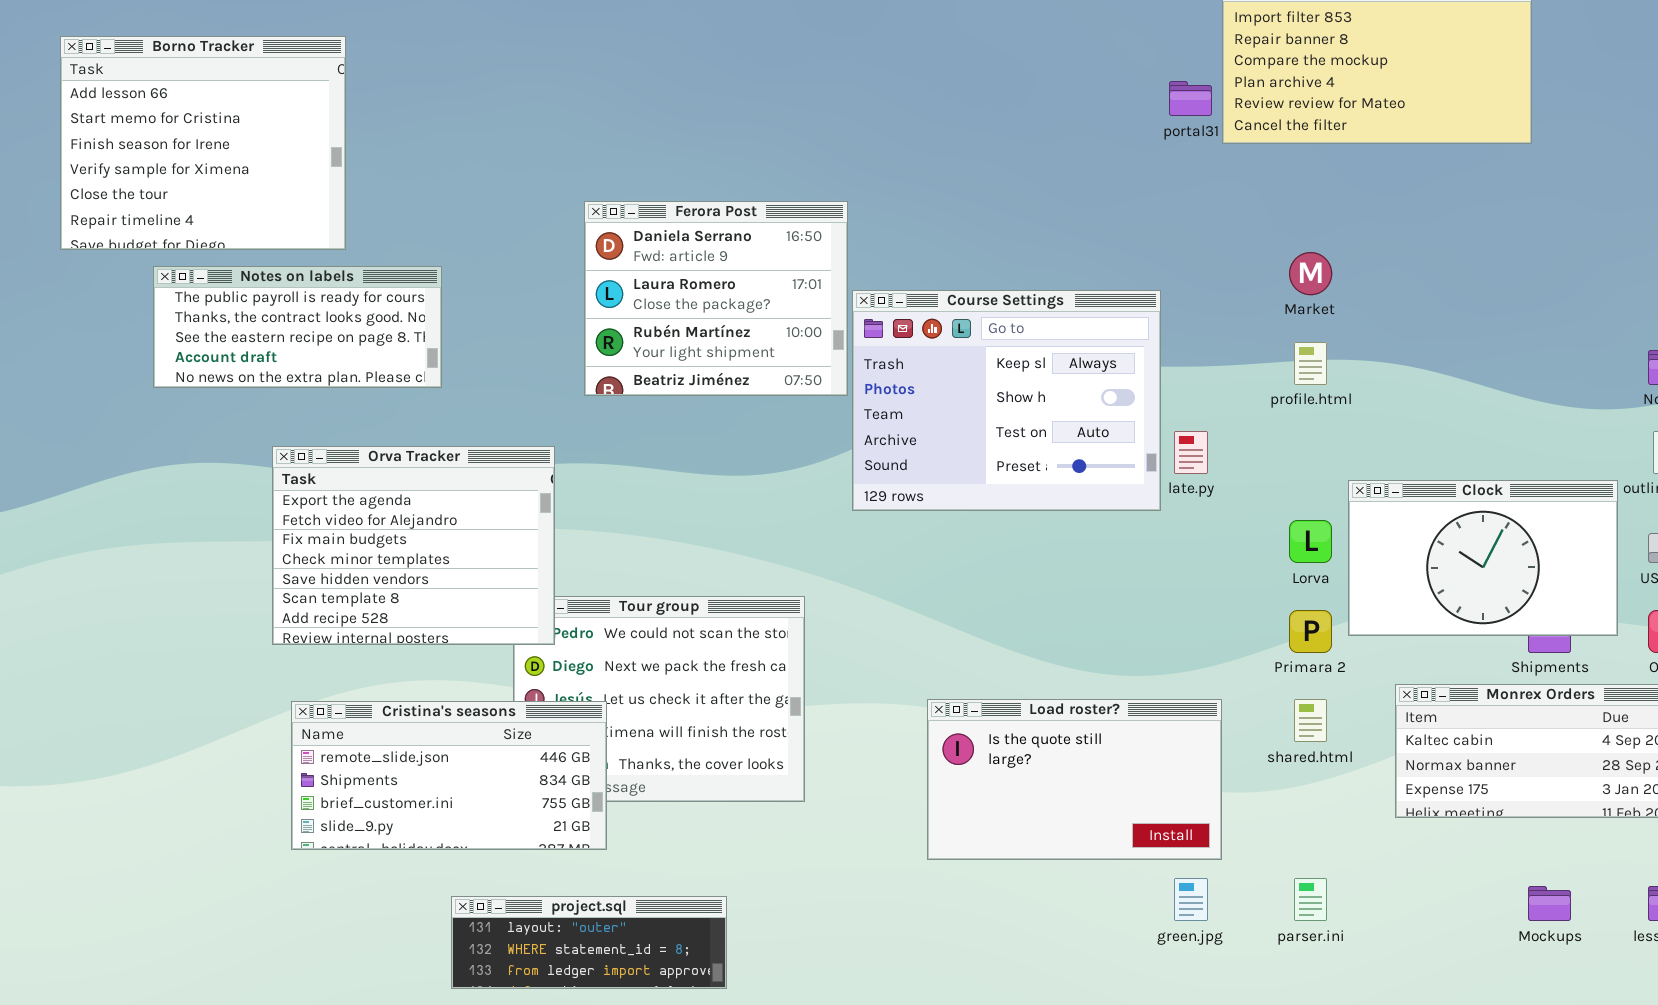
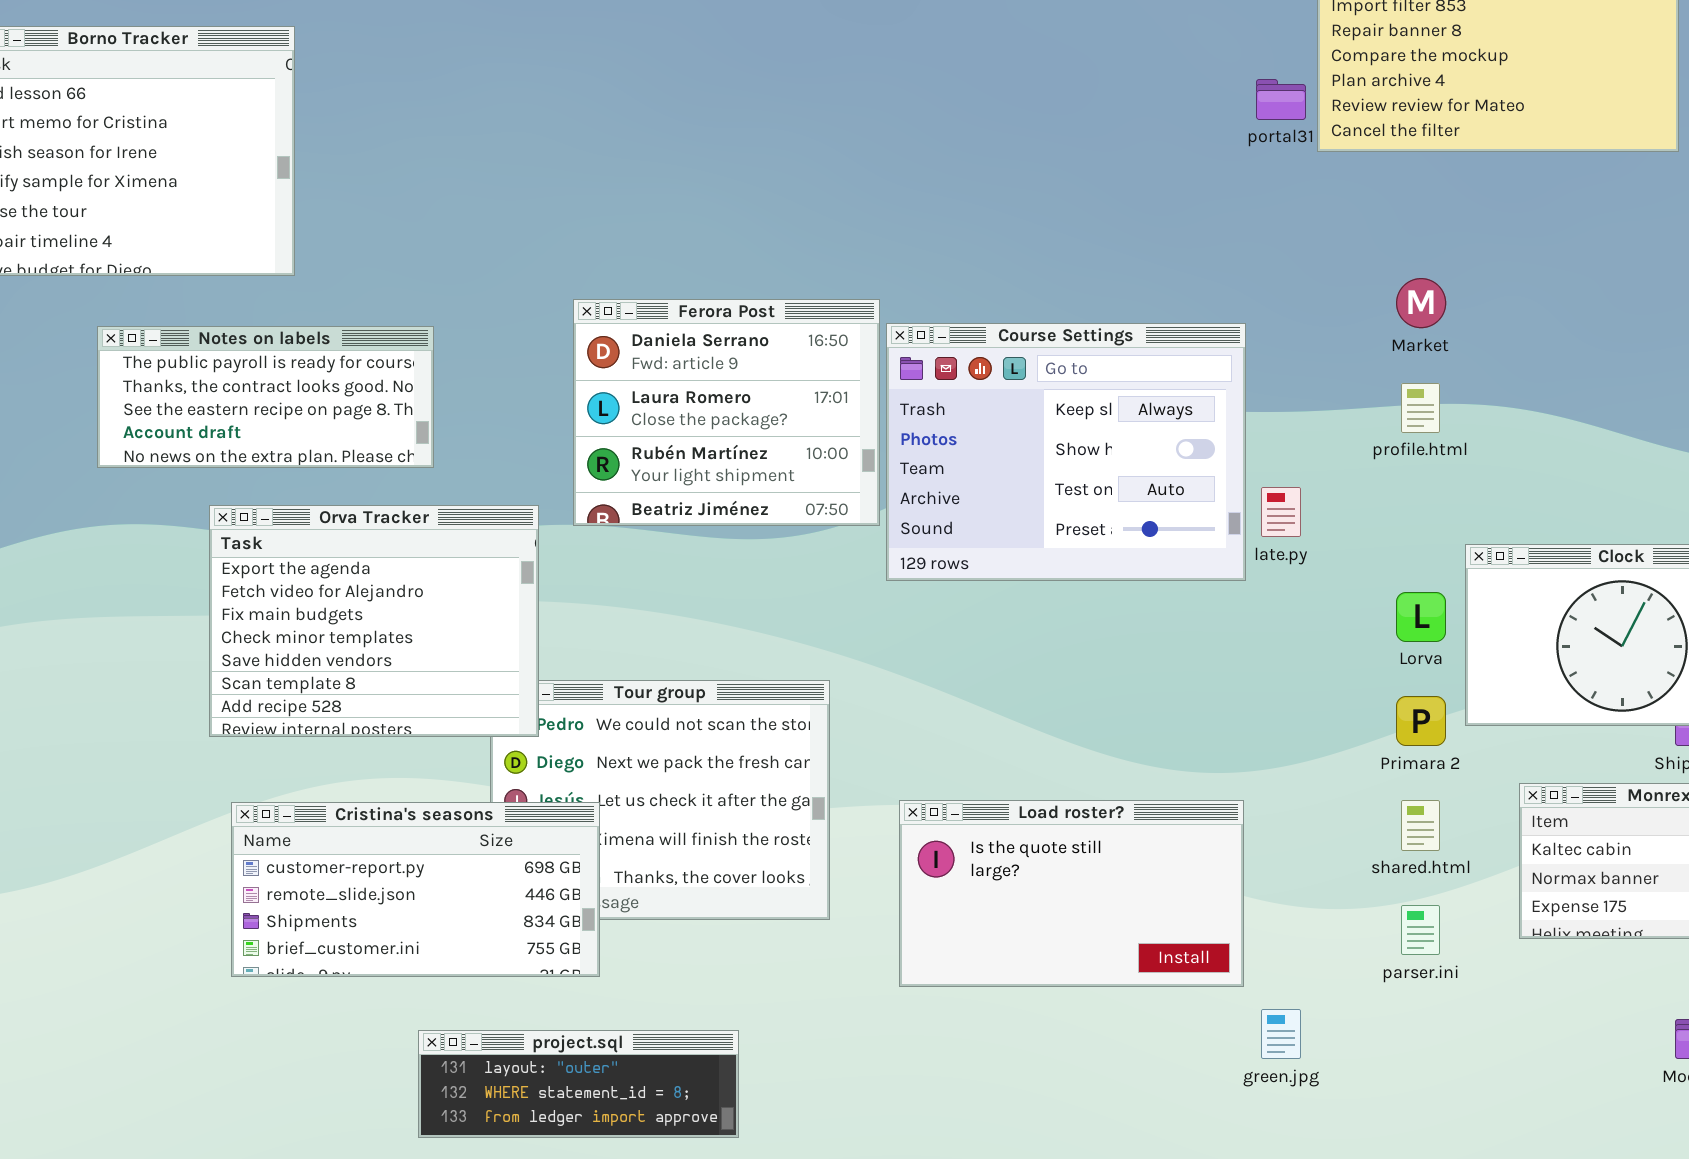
Ferora Post: [584,201,848,396] -> [573,299,880,526], moved
Notes on labels: [153,266,442,388] -> [97,326,434,468], moved
Load roster?: [927,699,1222,860] -> [899,800,1244,987], moved
Cristina's seasons: [291,701,607,850] -> [231,802,600,977], scrolled up 1 row
parser.ini: [1294,878,1327,921] -> [1401,905,1440,955], moved

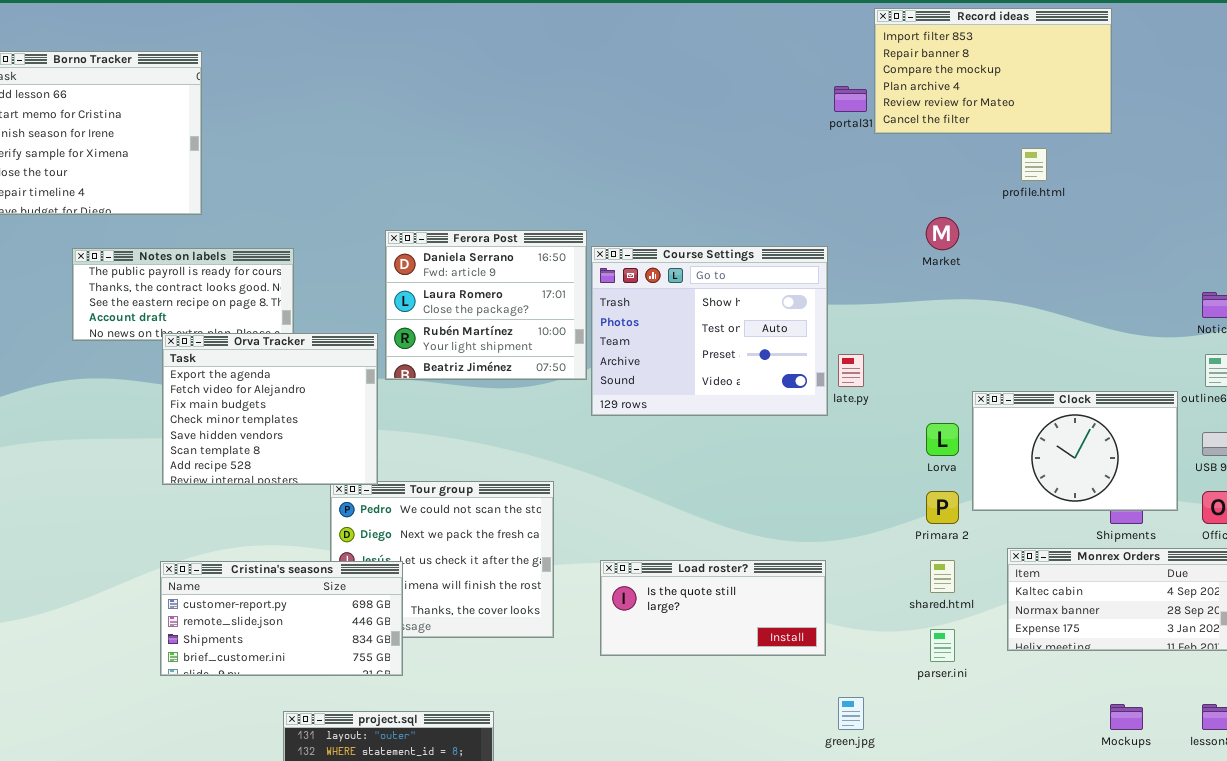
Course Settings: [886,323,1246,581] -> [591,246,828,416], scrolled down 1 row
profile.html: [1401,383,1440,433] -> [1021,148,1047,181], moved
Orva Tracker: [209,505,539,737] -> [162,333,378,485], moved
Load roster?: [899,800,1244,987] -> [600,560,826,656], resized

